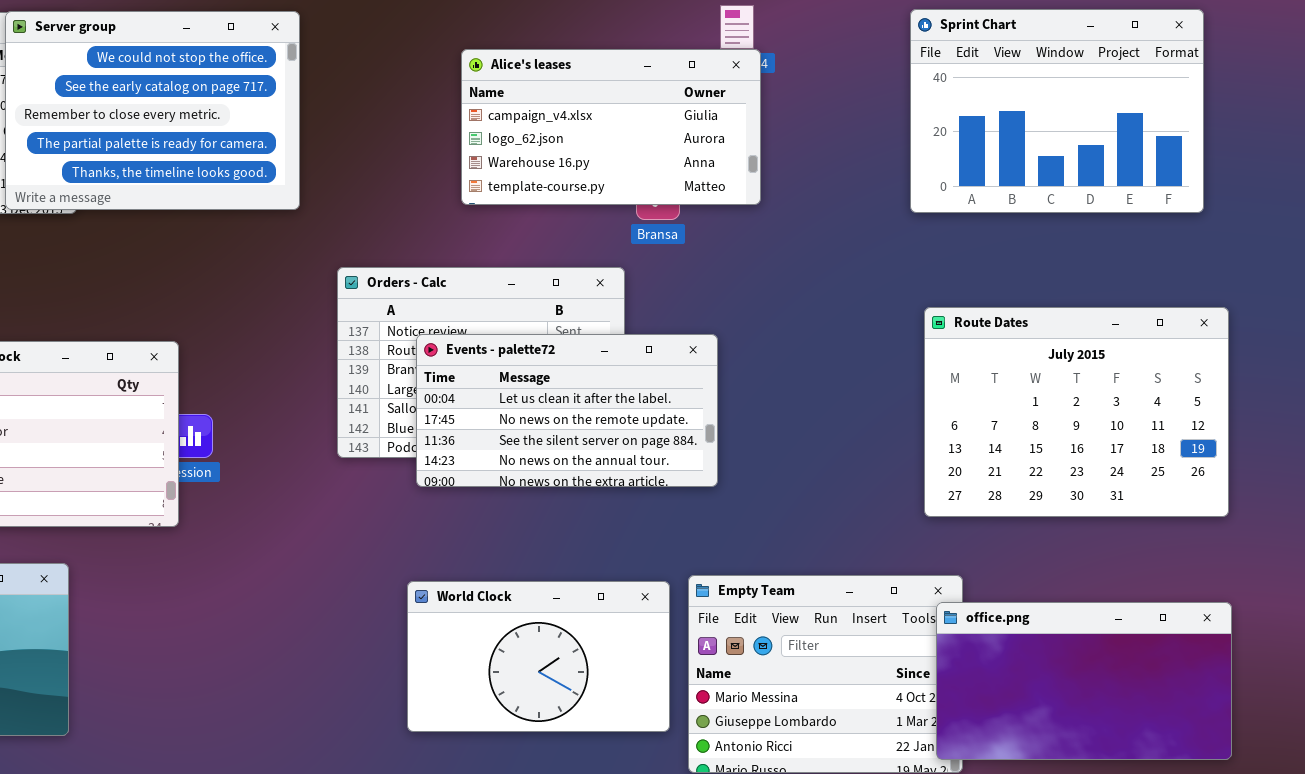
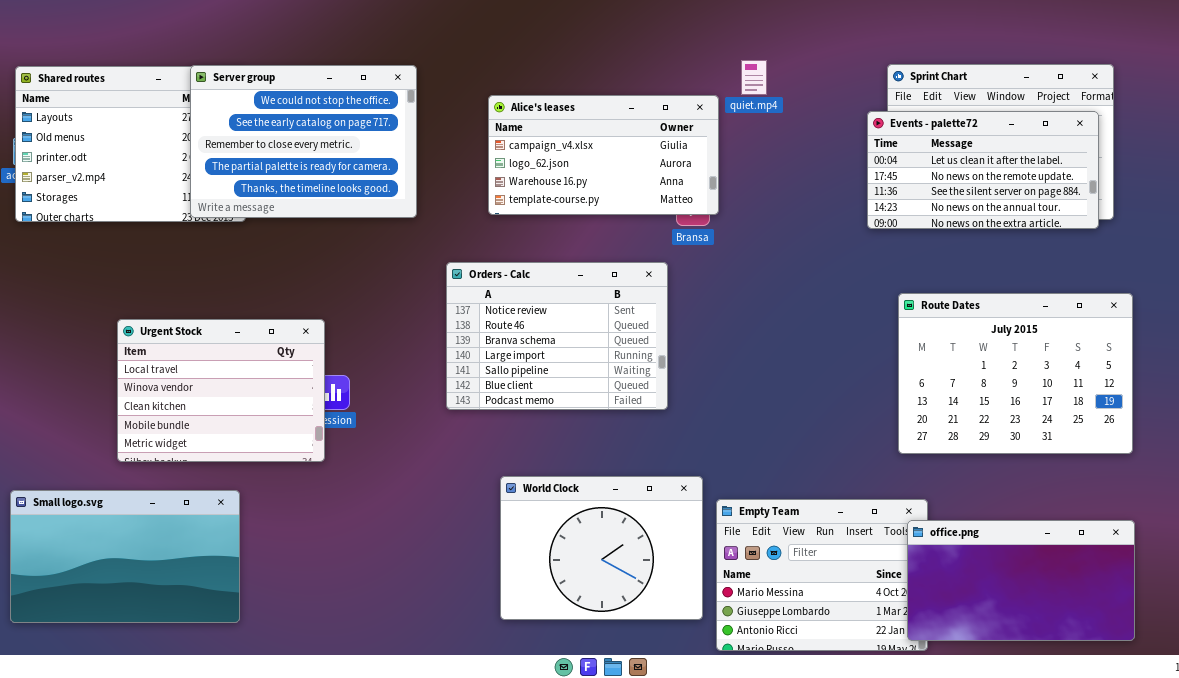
Alice's leases: [461,49,761,205] -> [488,95,719,215], moved
Events - palette72: [416,334,718,487] -> [867,111,1099,229], moved
World Clock: [407,581,670,732] -> [500,476,703,620], resized

